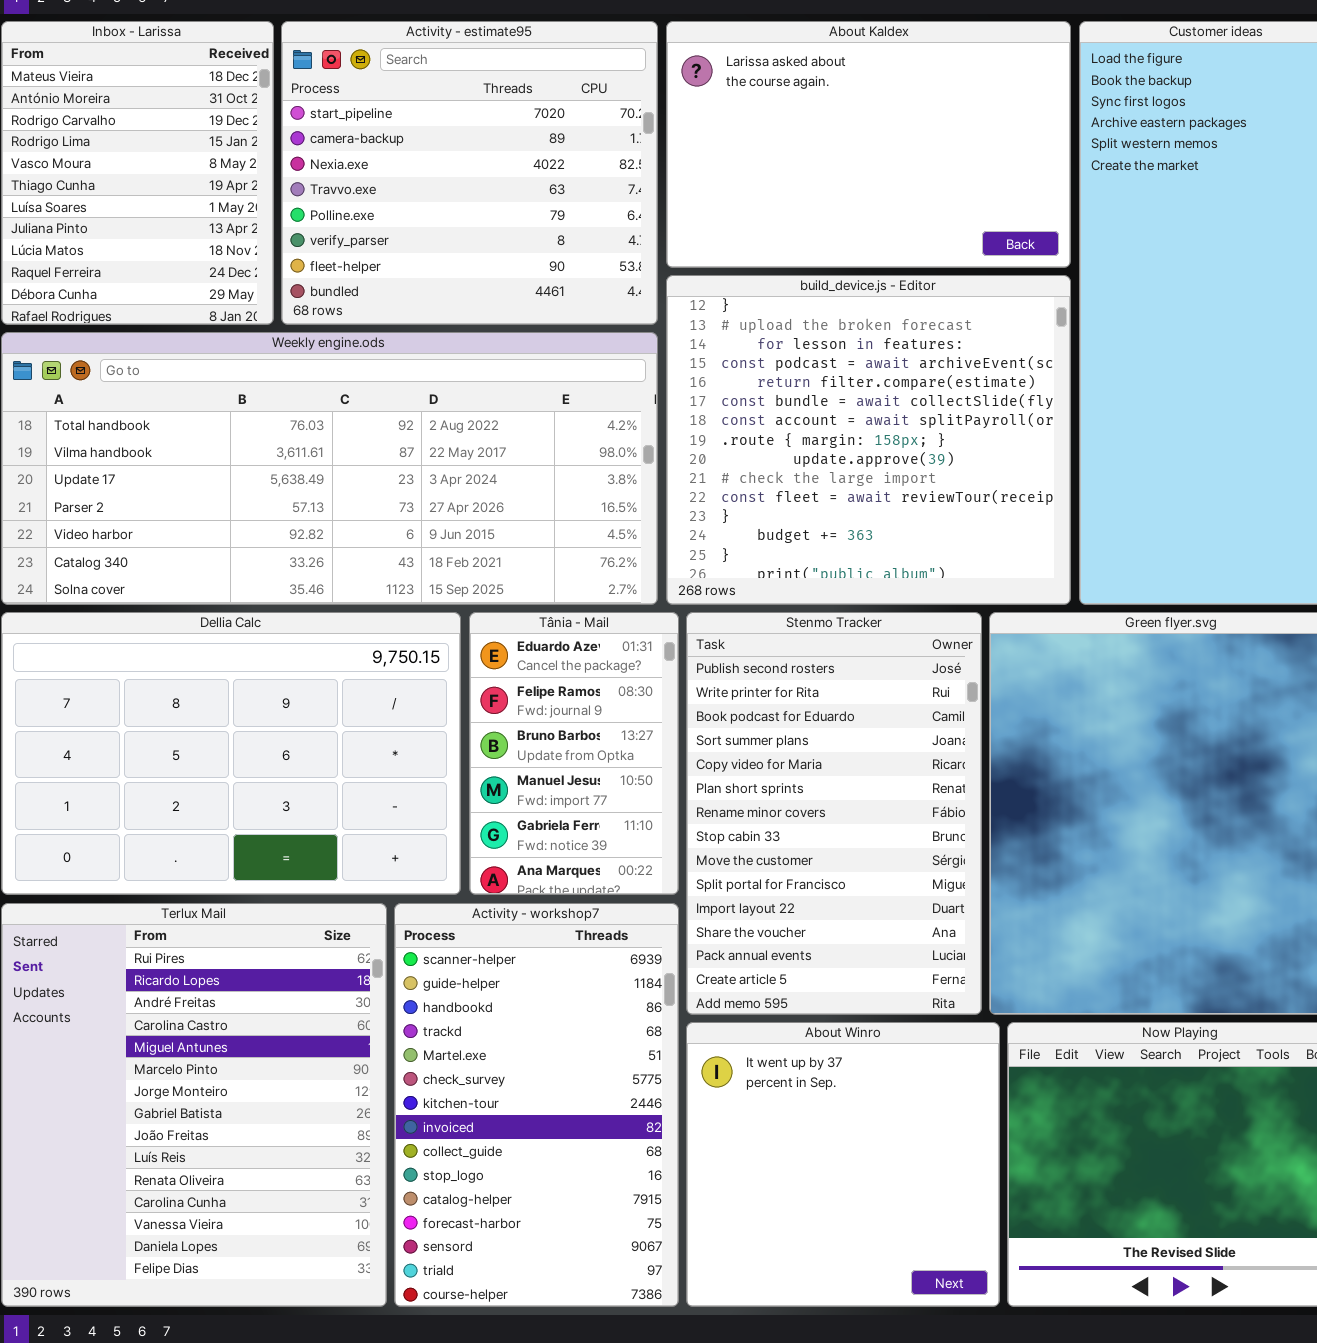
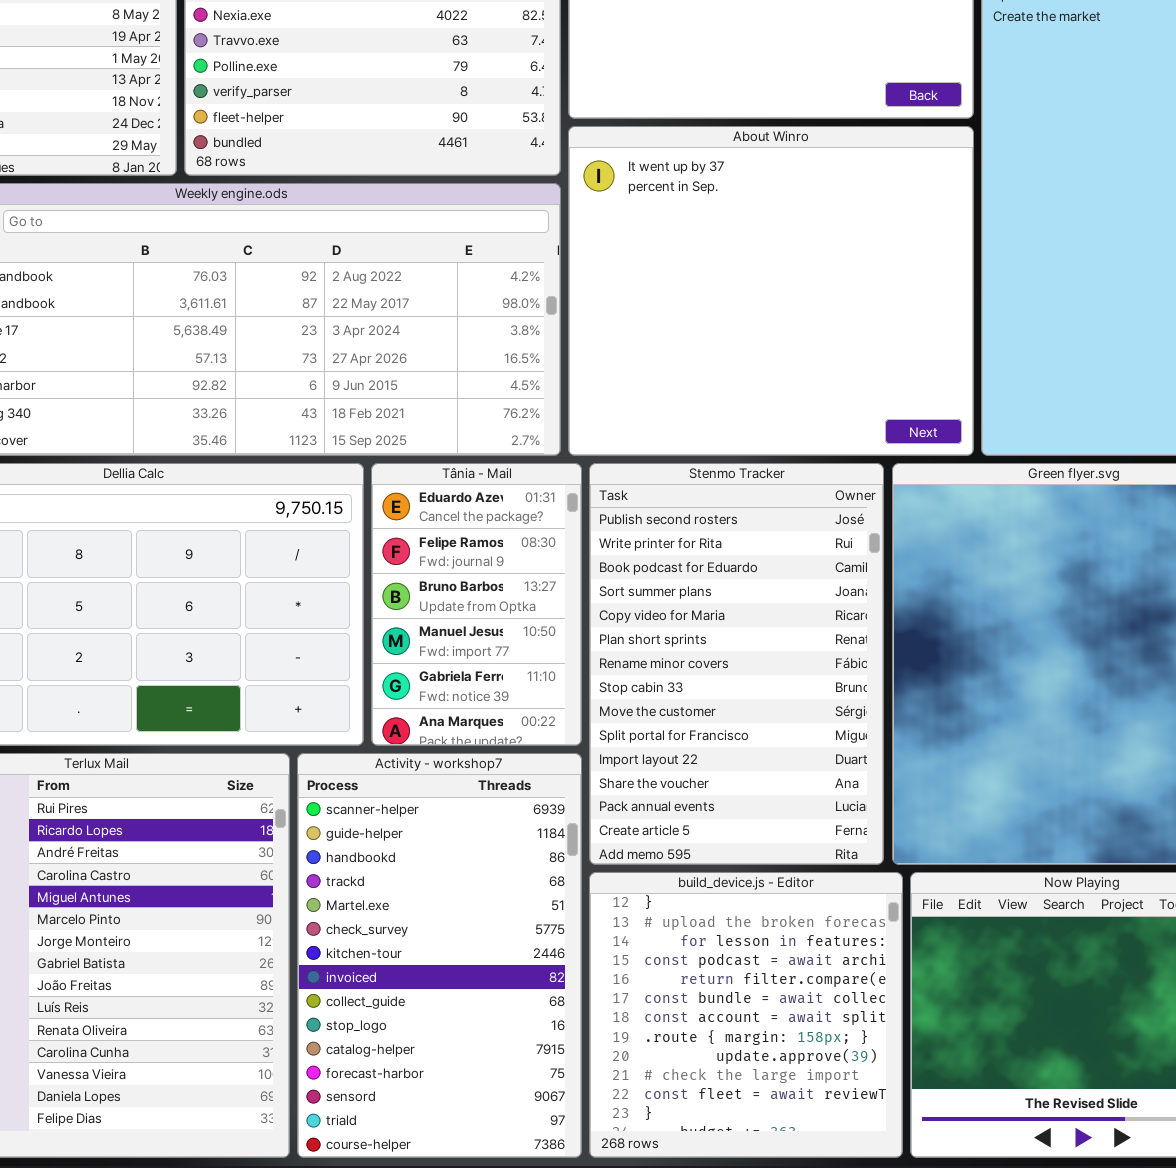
build_device.js - Editor: [666,275,1071,605] -> [589,872,903,1158], moved, resized
About Winro: [686,1022,1000,1307] -> [568,126,974,456], moved, resized

